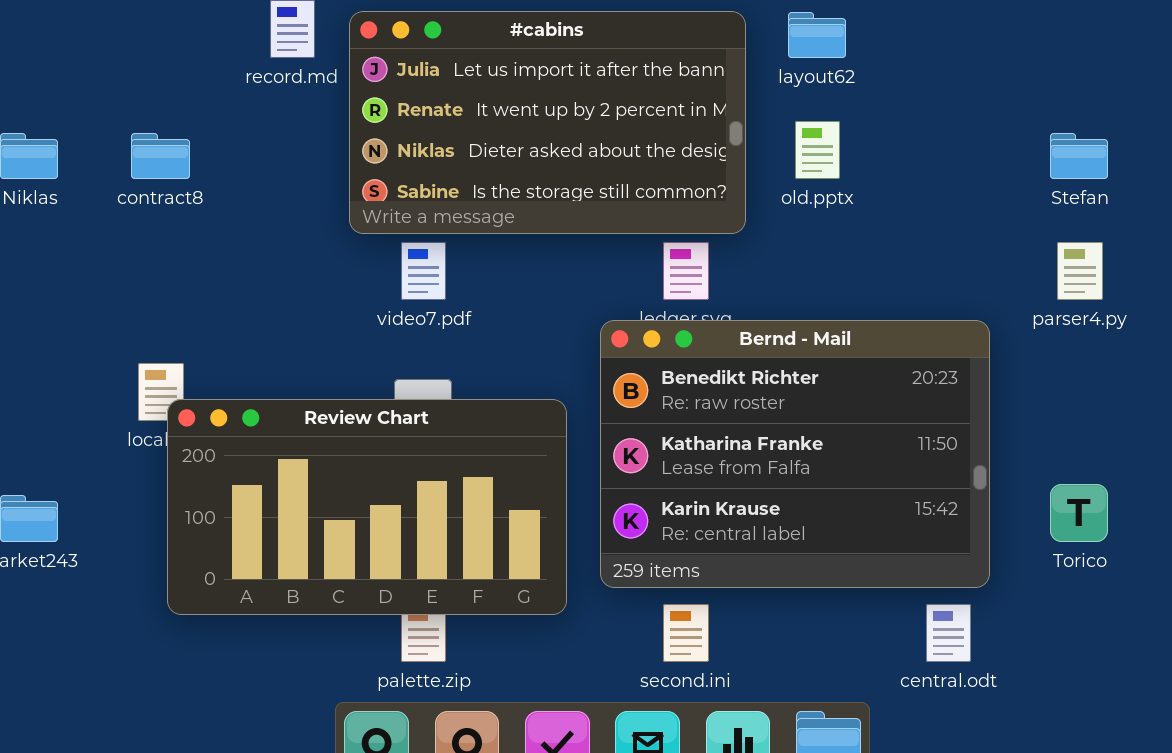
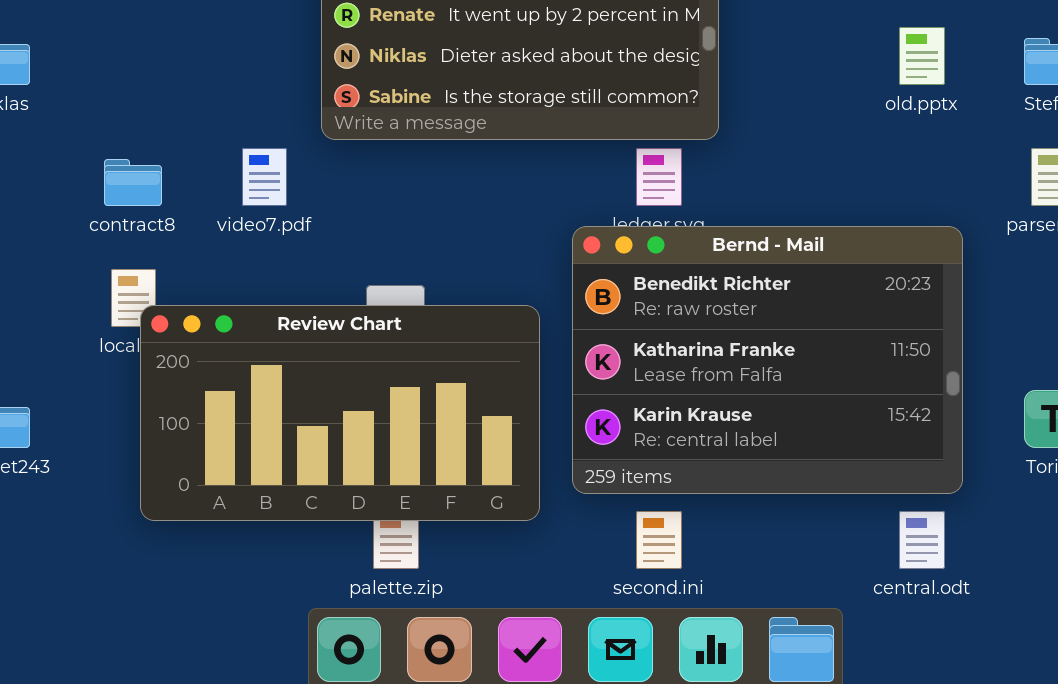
old.pptx: [795,121,840,179] -> [899,27,945,85], moved
contract8: [131,133,190,179] -> [104,159,162,206], moved
video7.pdf: [401,242,446,300] -> [242,148,287,206], moved

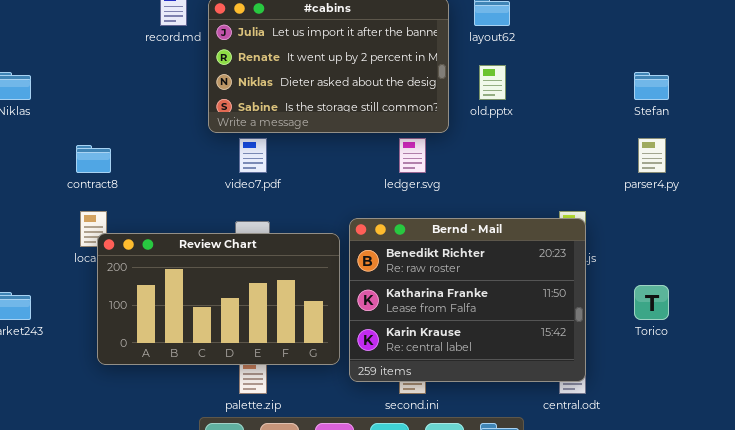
old.pptx: [899,27,945,85] -> [479,65,506,100], moved
video7.pdf: [242,148,287,206] -> [239,138,267,173], moved
Bernd - Mail: [572,226,963,494] -> [349,218,586,382], moved

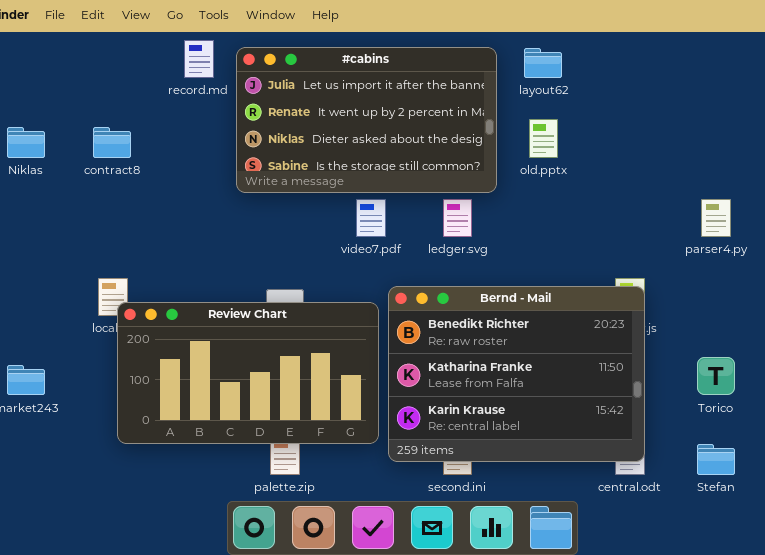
Stefan: [634,72,669,100] -> [697,444,735,475], moved
video7.pdf: [239,138,267,173] -> [356,199,386,237], moved
contract8: [76,145,111,173] -> [93,127,131,158], moved

